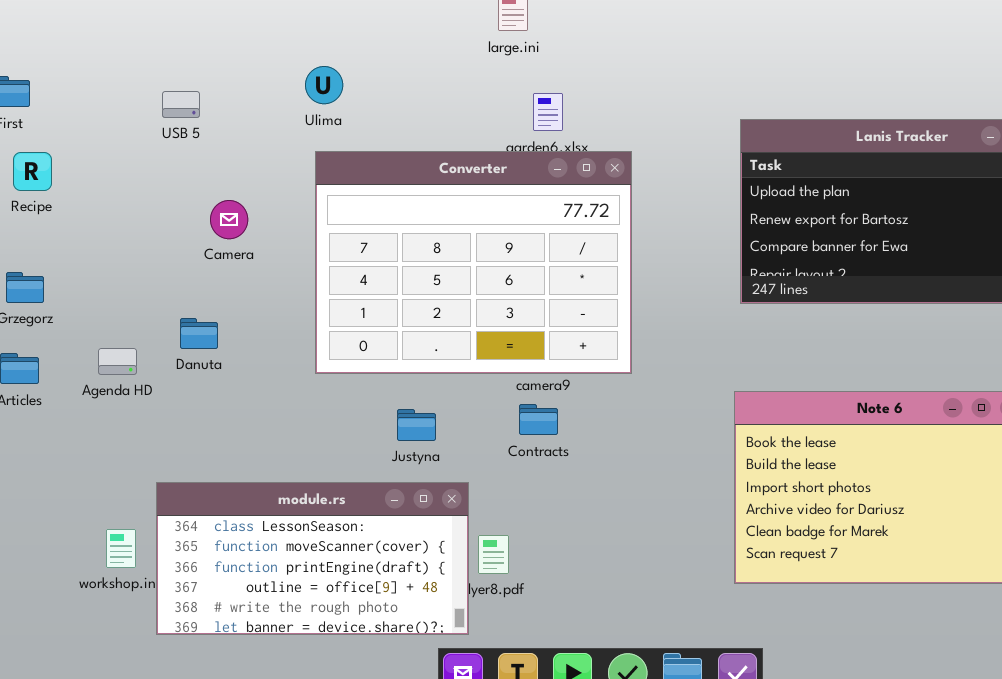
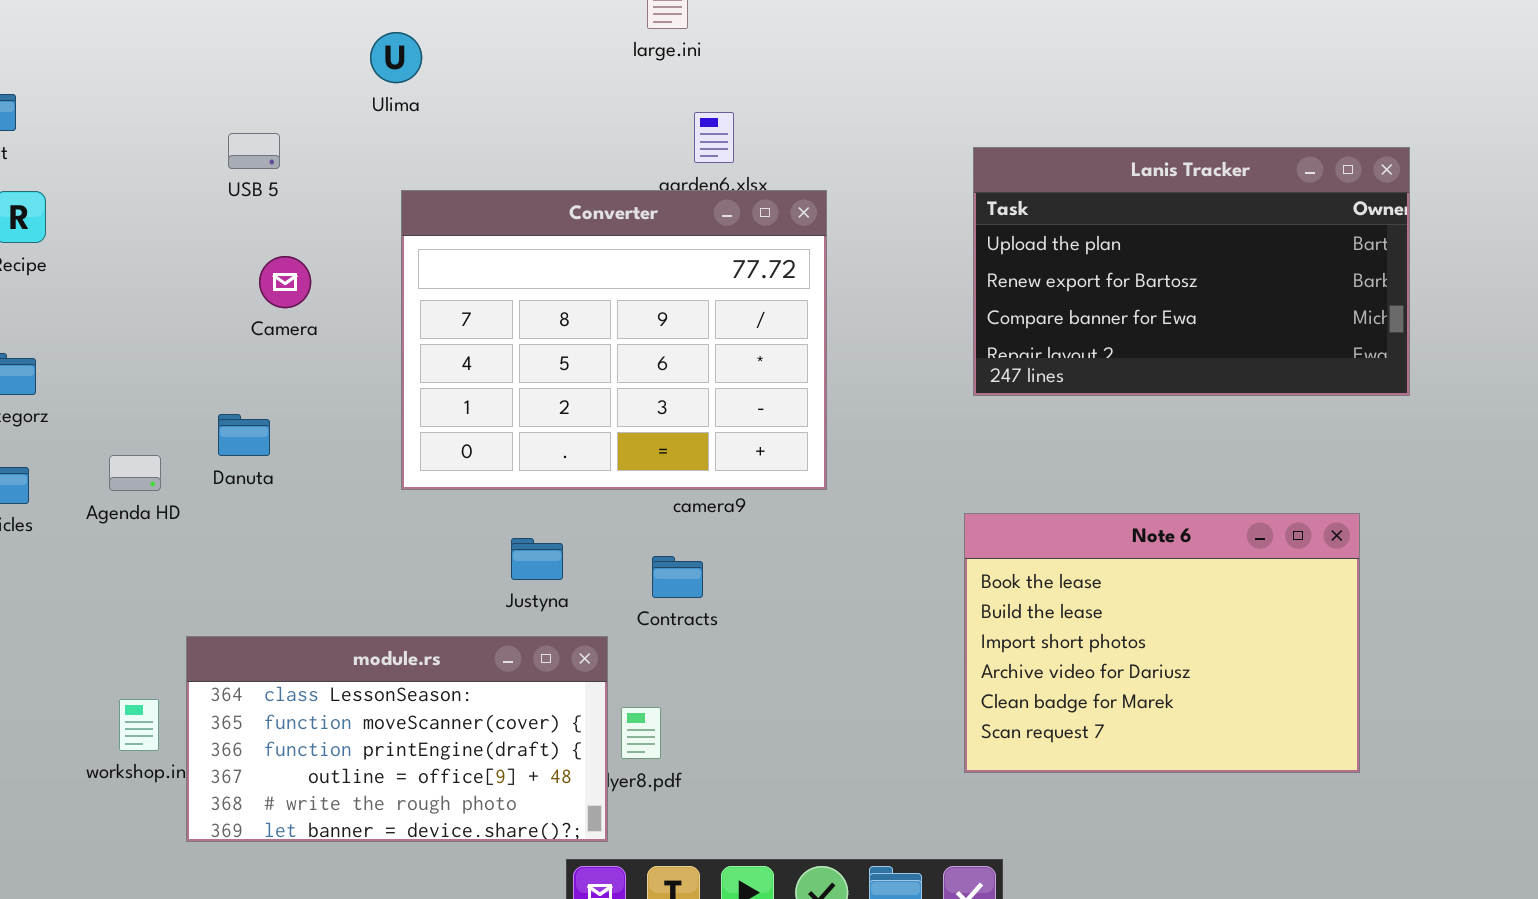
Ulima: [305,66,343,104] -> [370,32,422,83], moved
USB 5: [162,91,200,118] -> [228,133,280,169], moved
Contracts: [519,404,558,435] -> [652,556,703,598], moved

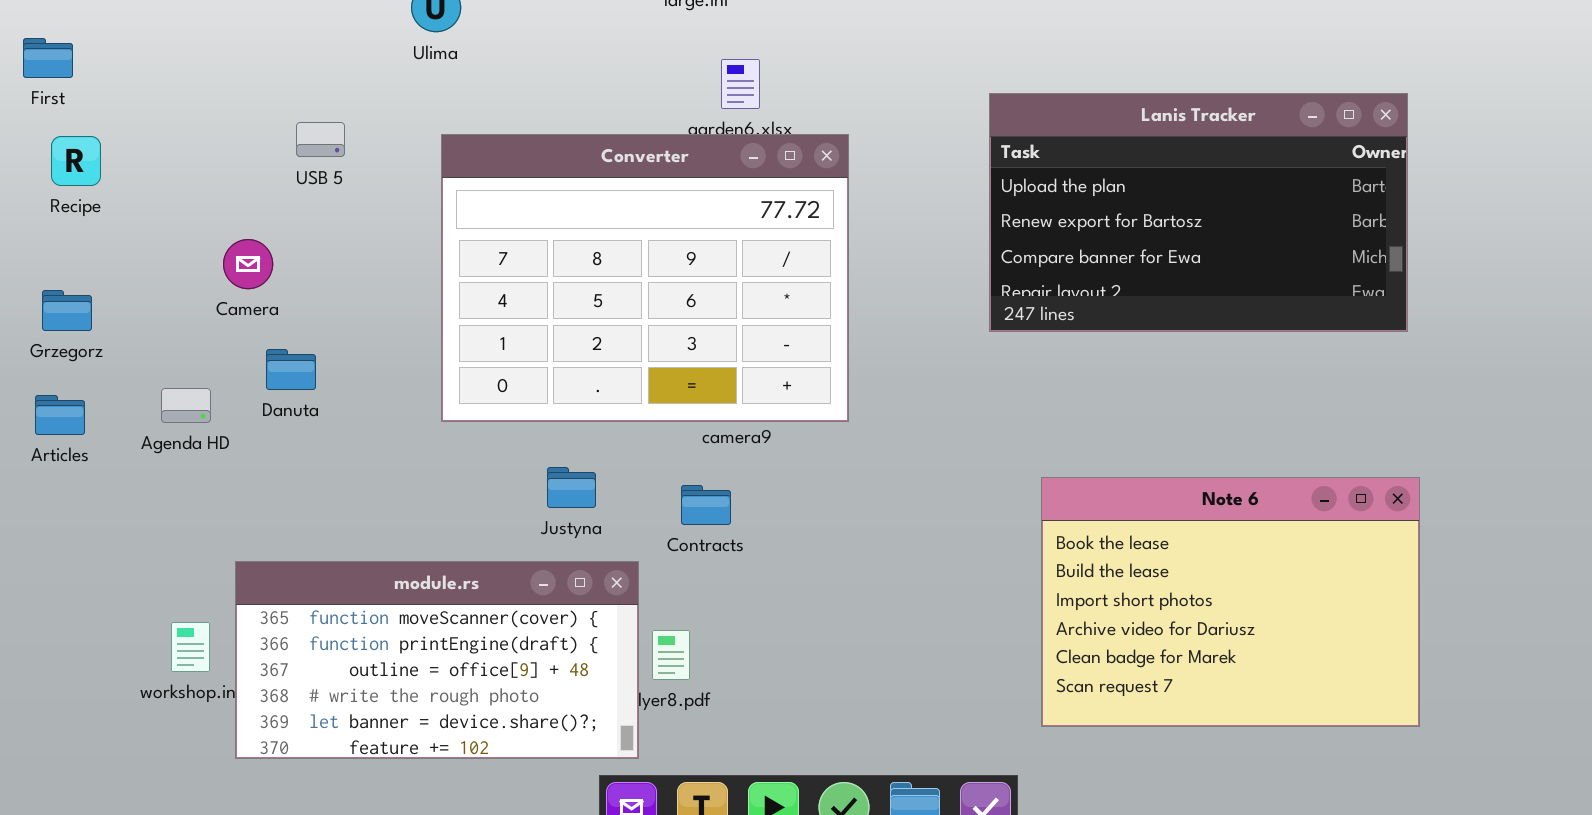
USB 5: [228,133,280,169] -> [296,122,345,157], moved
Camera: [259,256,311,308] -> [223,239,273,289], moved
Note 6: [964,513,1360,773] -> [1041,477,1420,727], moved
module.rs: [186,636,608,842] -> [235,561,639,759], scrolled down 1 row

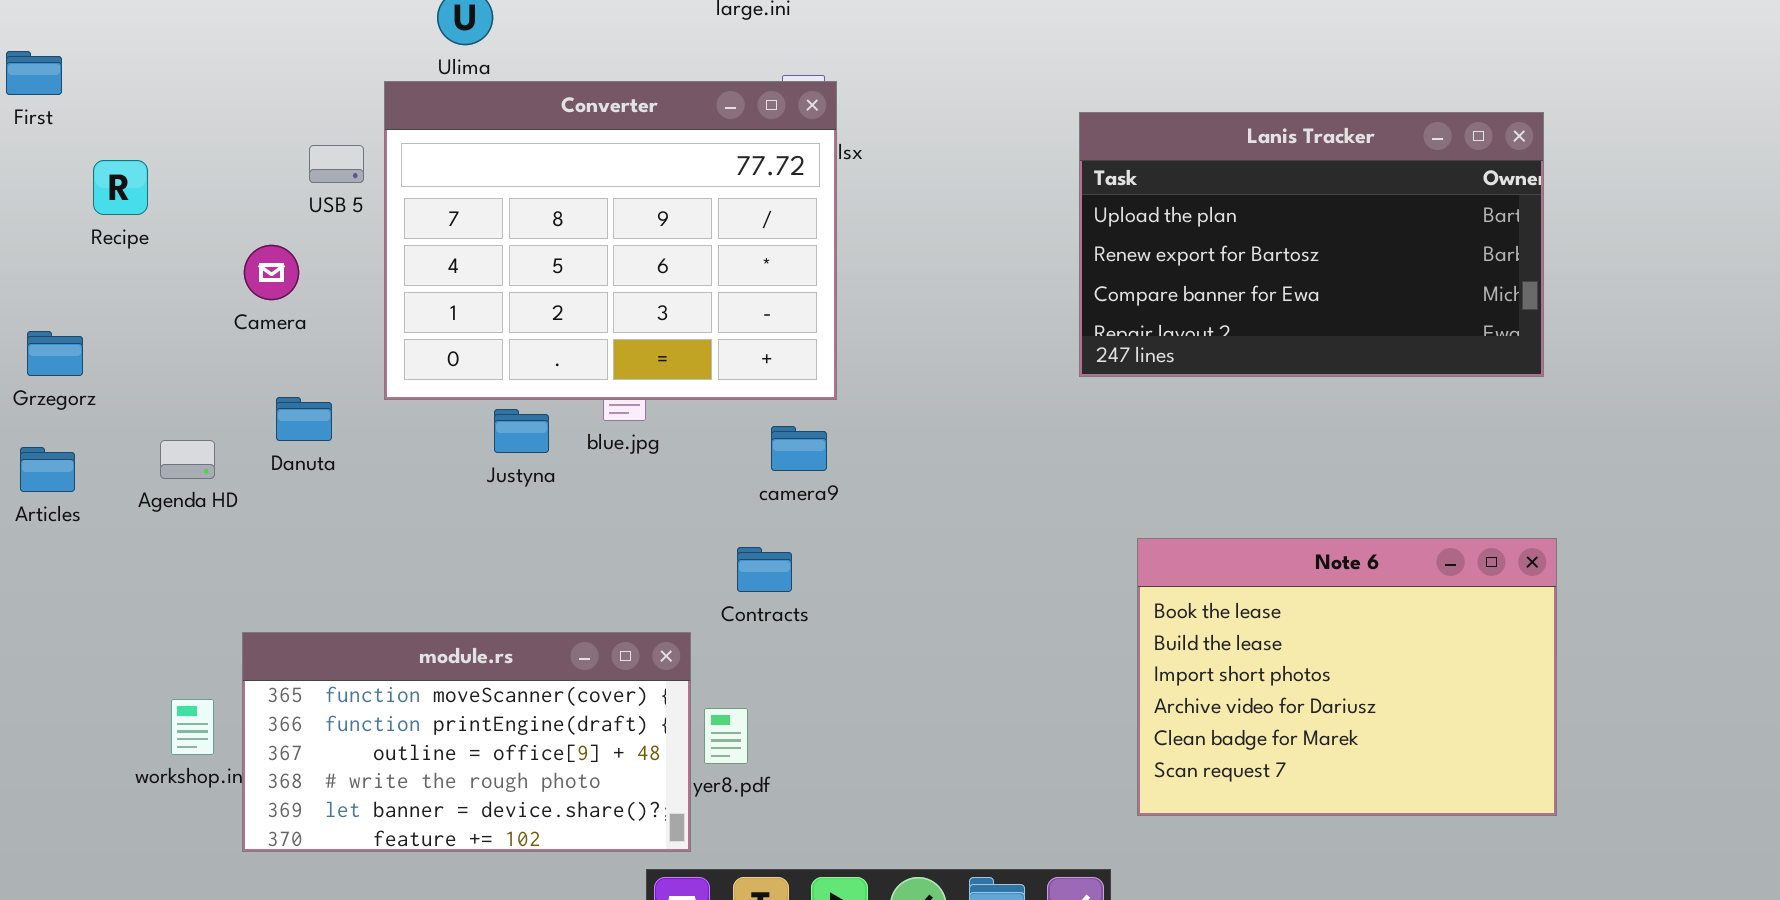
Converter: [441,134,849,422] -> [384,81,837,400], moved
Recipe: [51,136,101,186] -> [93,160,148,215], moved
Camera: [223,239,273,289] -> [244,245,299,300], moved
Justyna: [547,467,596,508] -> [494,409,549,453], moved

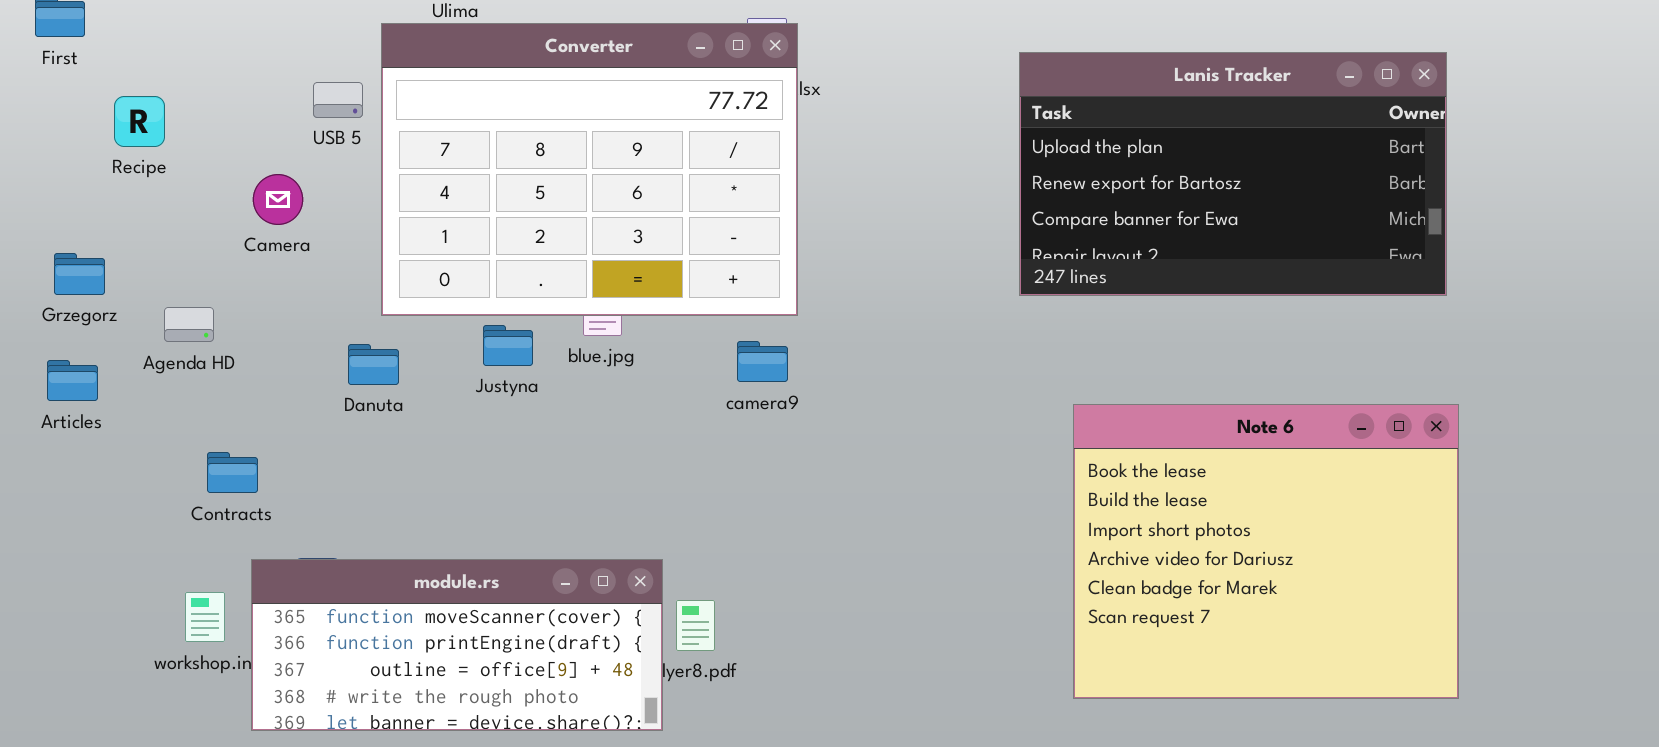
Danuta: [276,397,332,441] -> [348,344,399,385], moved
Agenda HD: [160,440,215,479] -> [164,307,214,342], moved
Note 6: [1137,538,1557,816] -> [1073,404,1459,699], resized
Contracts: [737,547,792,592] -> [207,452,258,493], moved
module.rs: [242,632,691,852] -> [251,559,663,731], resized

